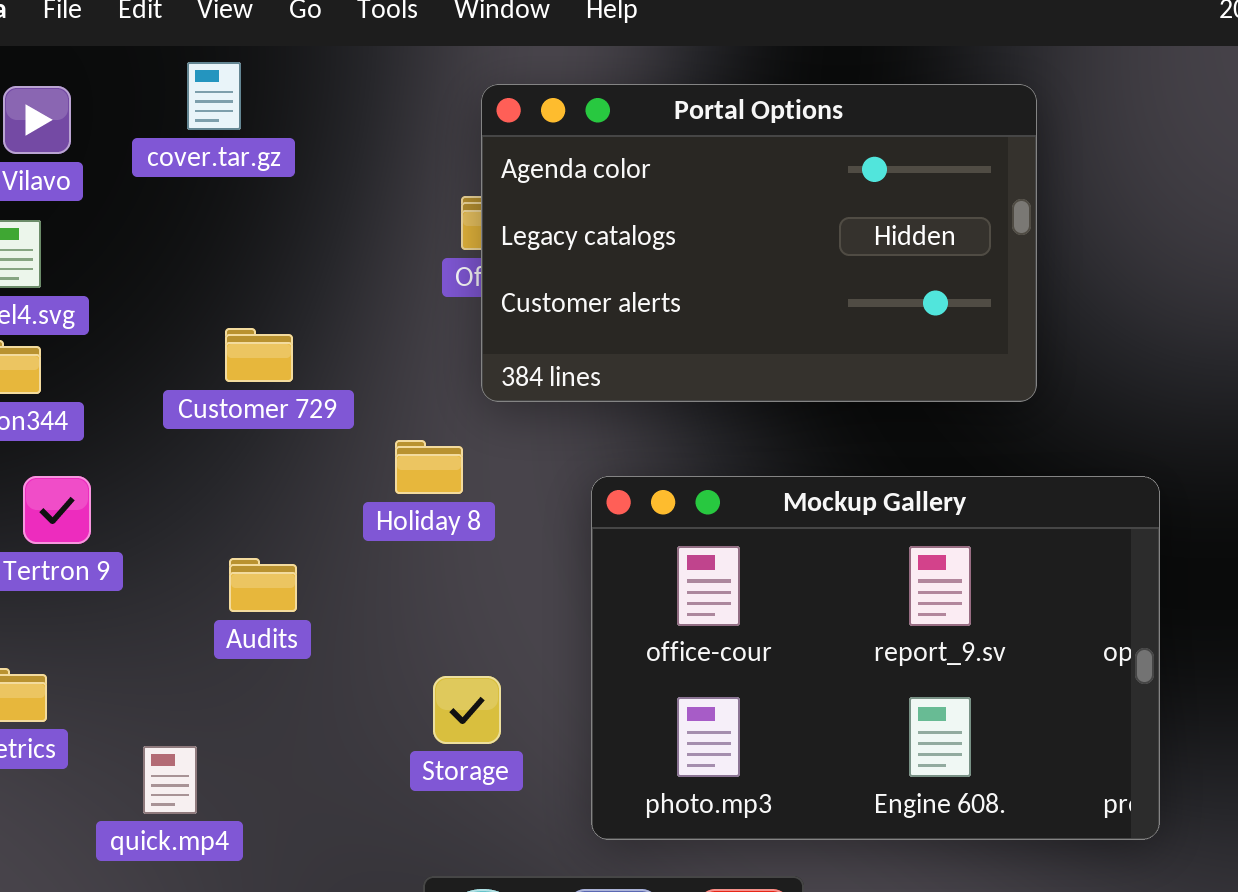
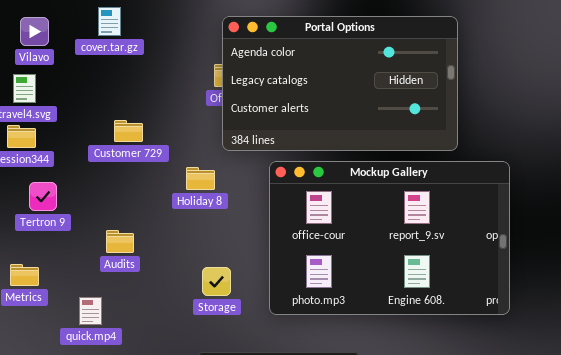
Mockup Gallery: [591,476,1160,840] -> [269,161,510,315], moved
Audits: [229,558,297,612] -> [106,230,134,253], moved

